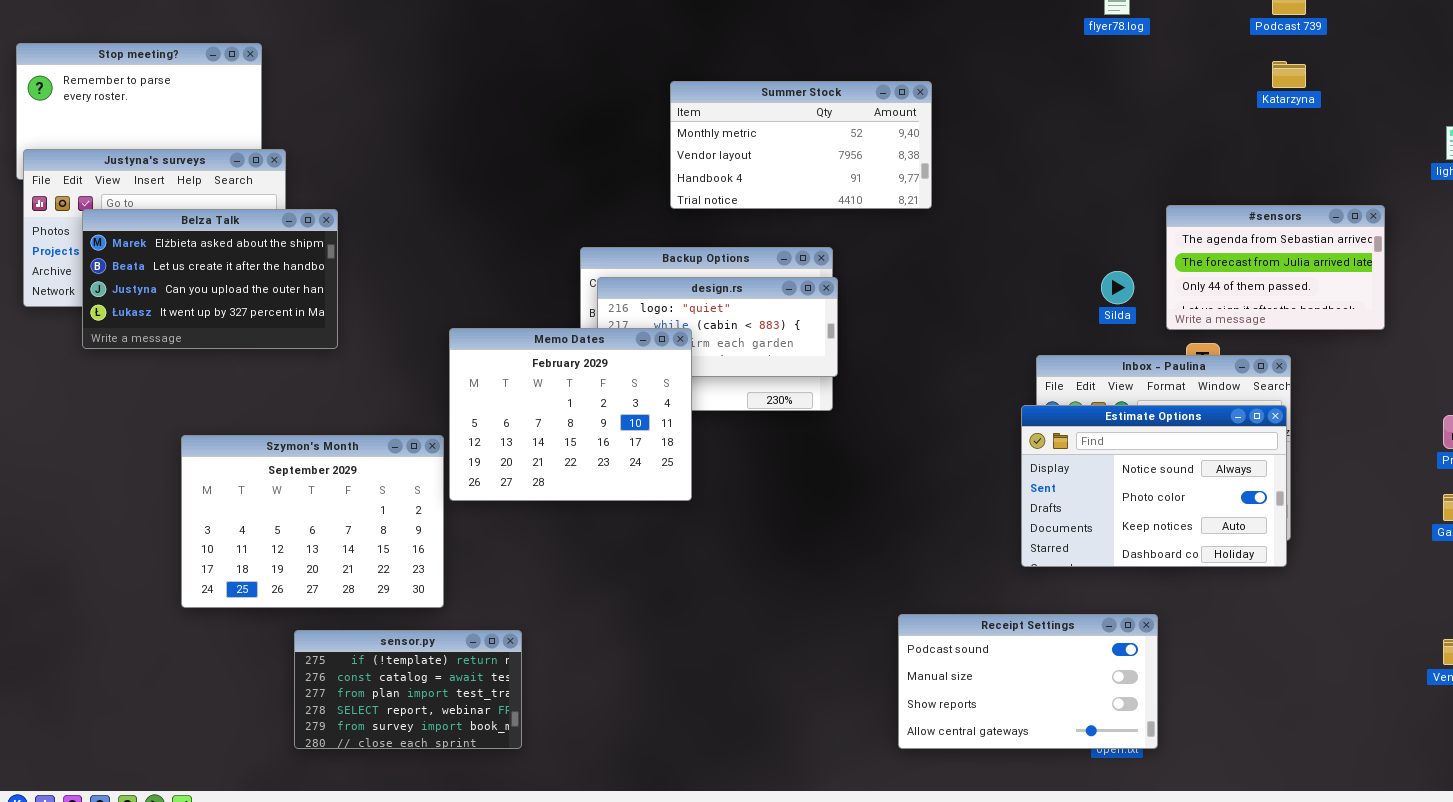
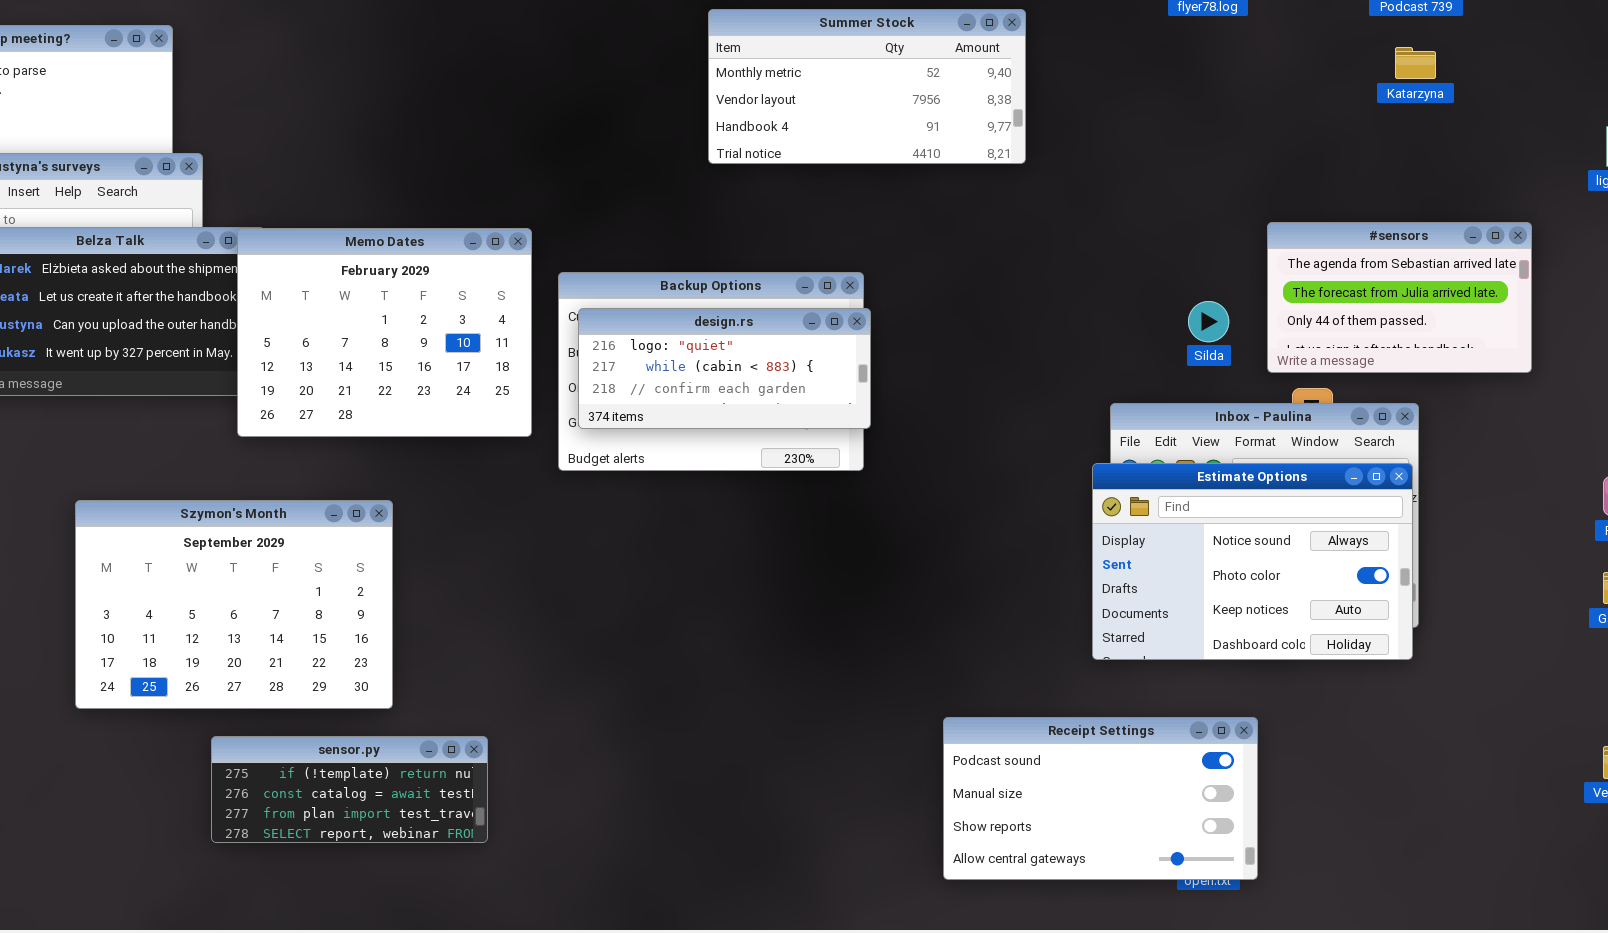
Summer Stock: [670,81,932,209] -> [708,9,1026,164], moved
Memo Dates: [449,328,692,501] -> [237,228,532,437], moved
sensor.py: [294,630,522,749] -> [211,736,488,843], resized

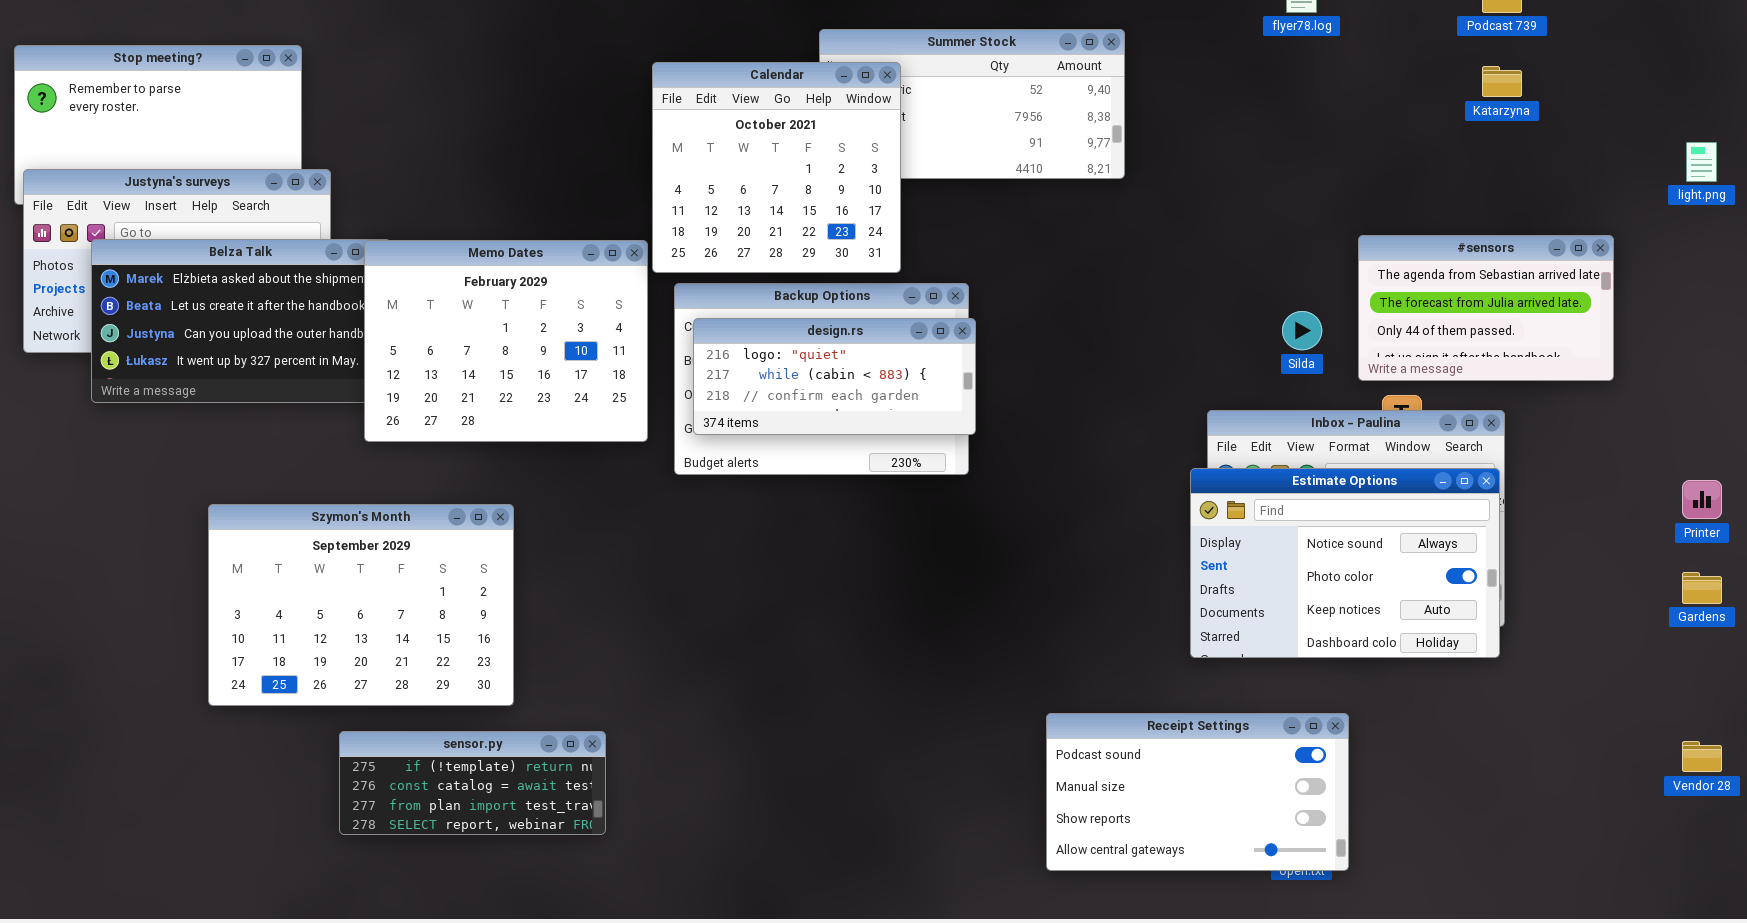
Calendar: none -> [652,62,901,273], opened

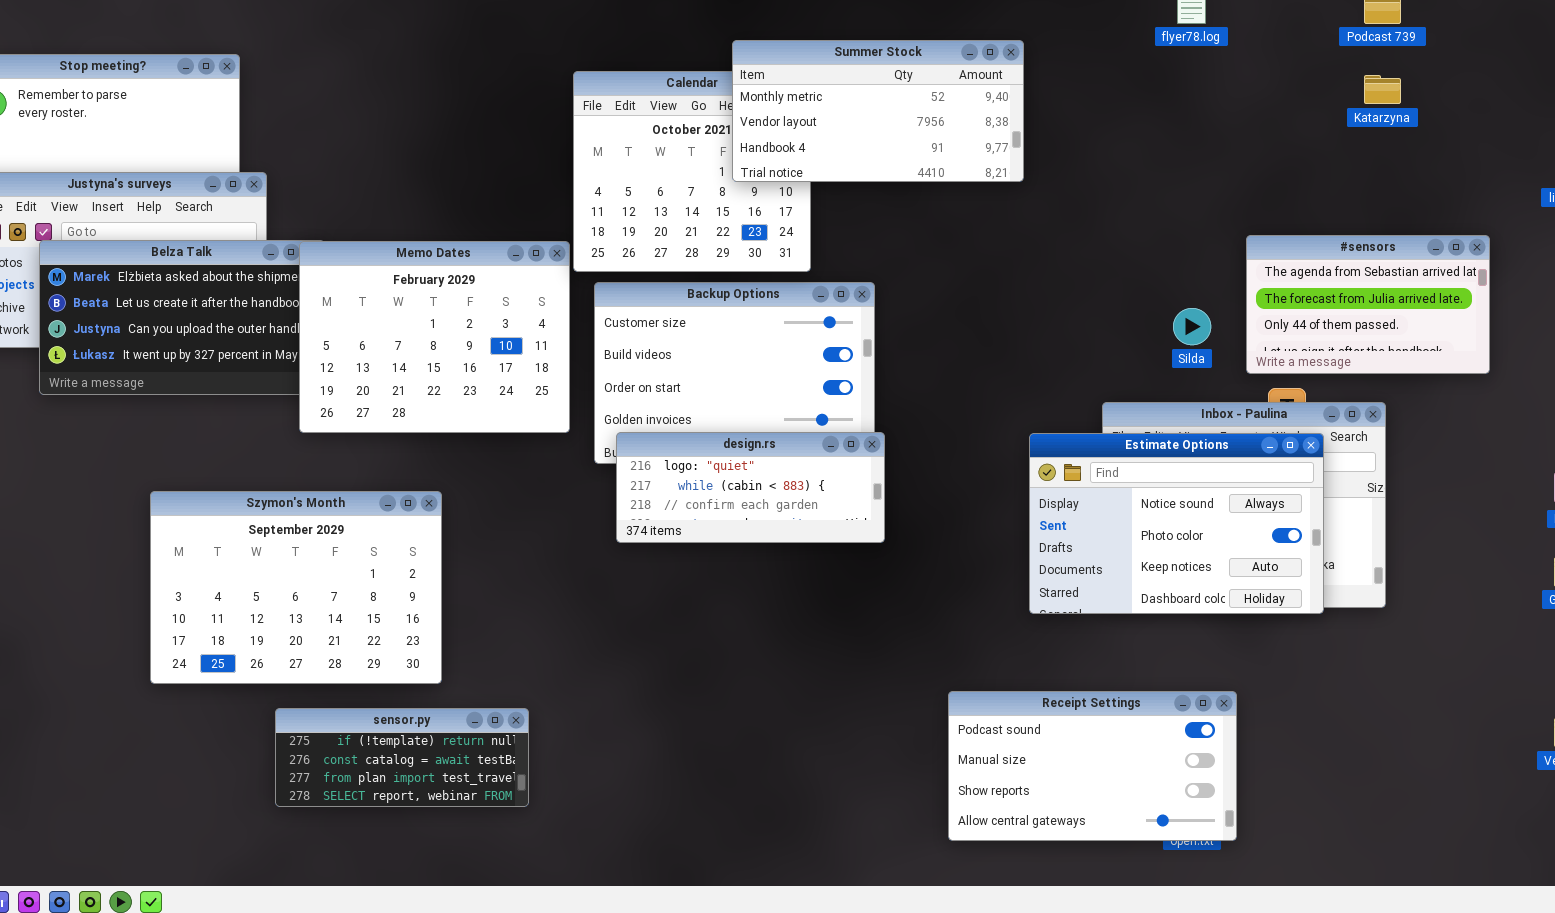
Summer Stock: [819,29,1125,179] -> [732,40,1024,182], raised
design.rs: [693,318,976,435] -> [616,432,885,543], moved
Estimate Options: [1190,468,1500,658] -> [1029,433,1324,614], moved

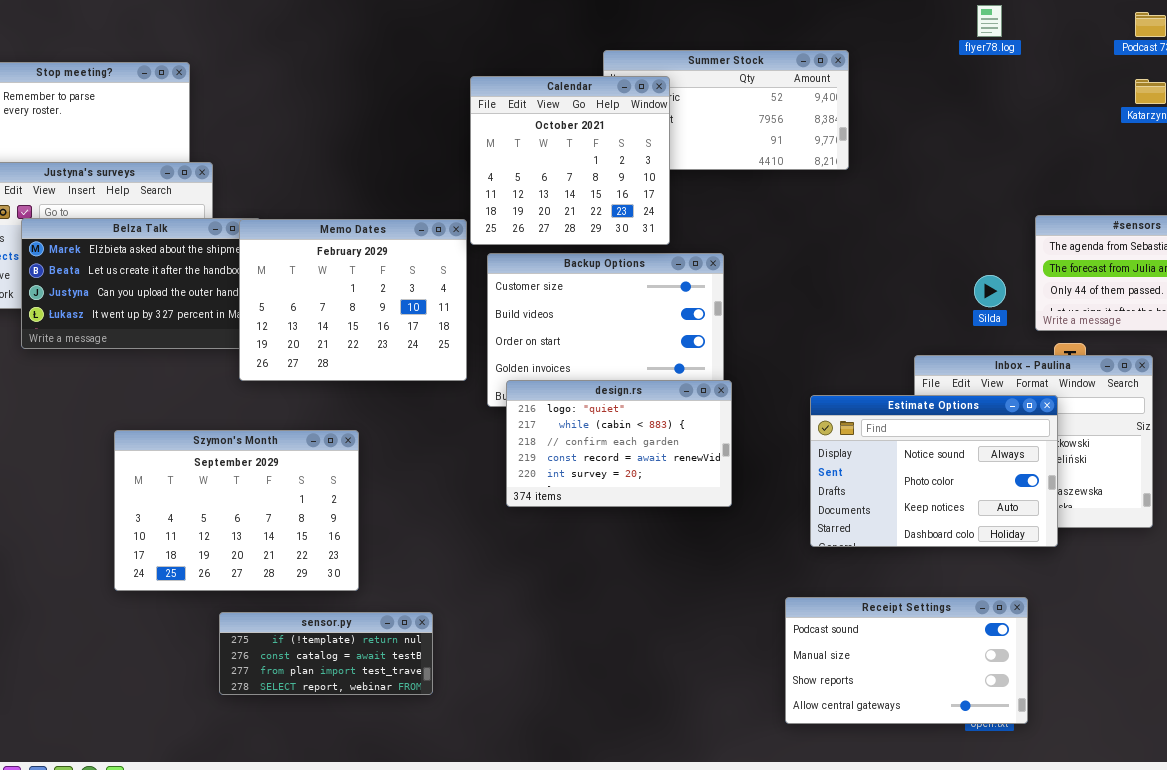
Calendar: [573,71,811,272] -> [470,76,670,245], raised
design.rs: [616,432,885,543] -> [506,380,732,507], resized
Estimate Options: [1029,433,1324,614] -> [810,395,1058,547], moved

